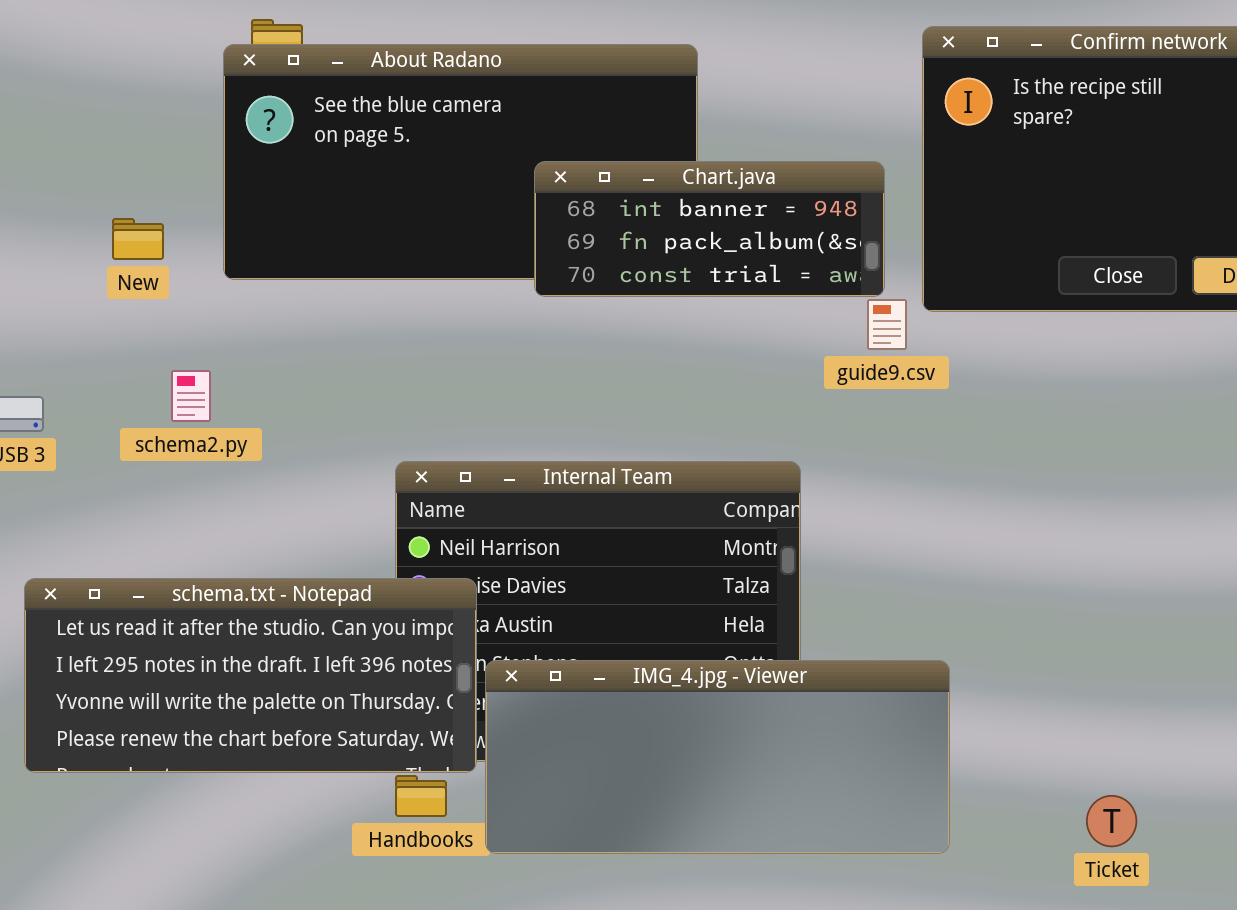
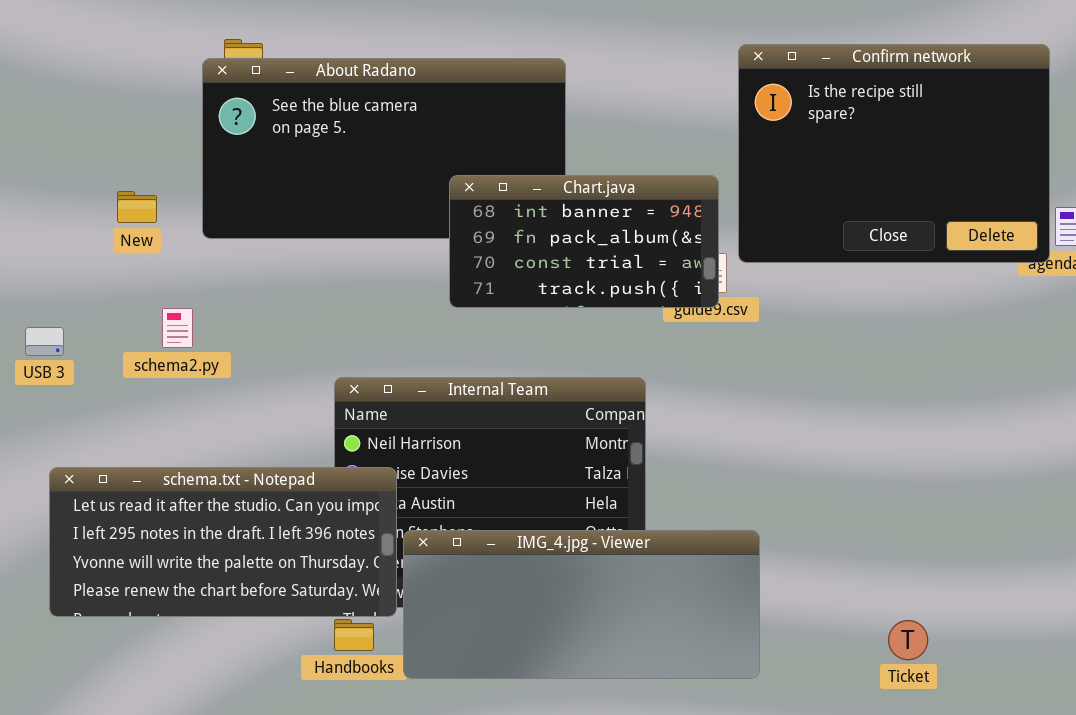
Chart.java: [534,161,885,297] -> [449,175,719,308], moved, resized
Ticket: [1086,795,1137,847] -> [888,620,928,660], moved

